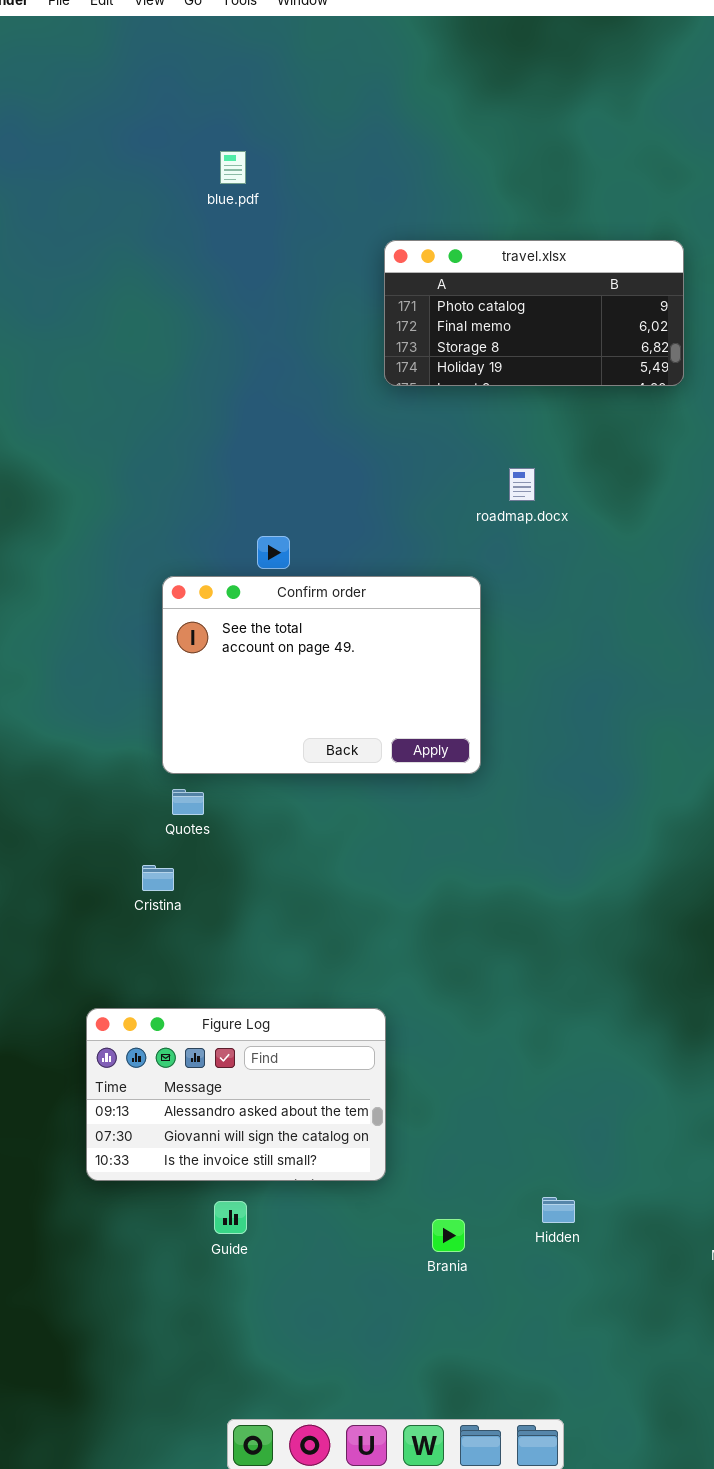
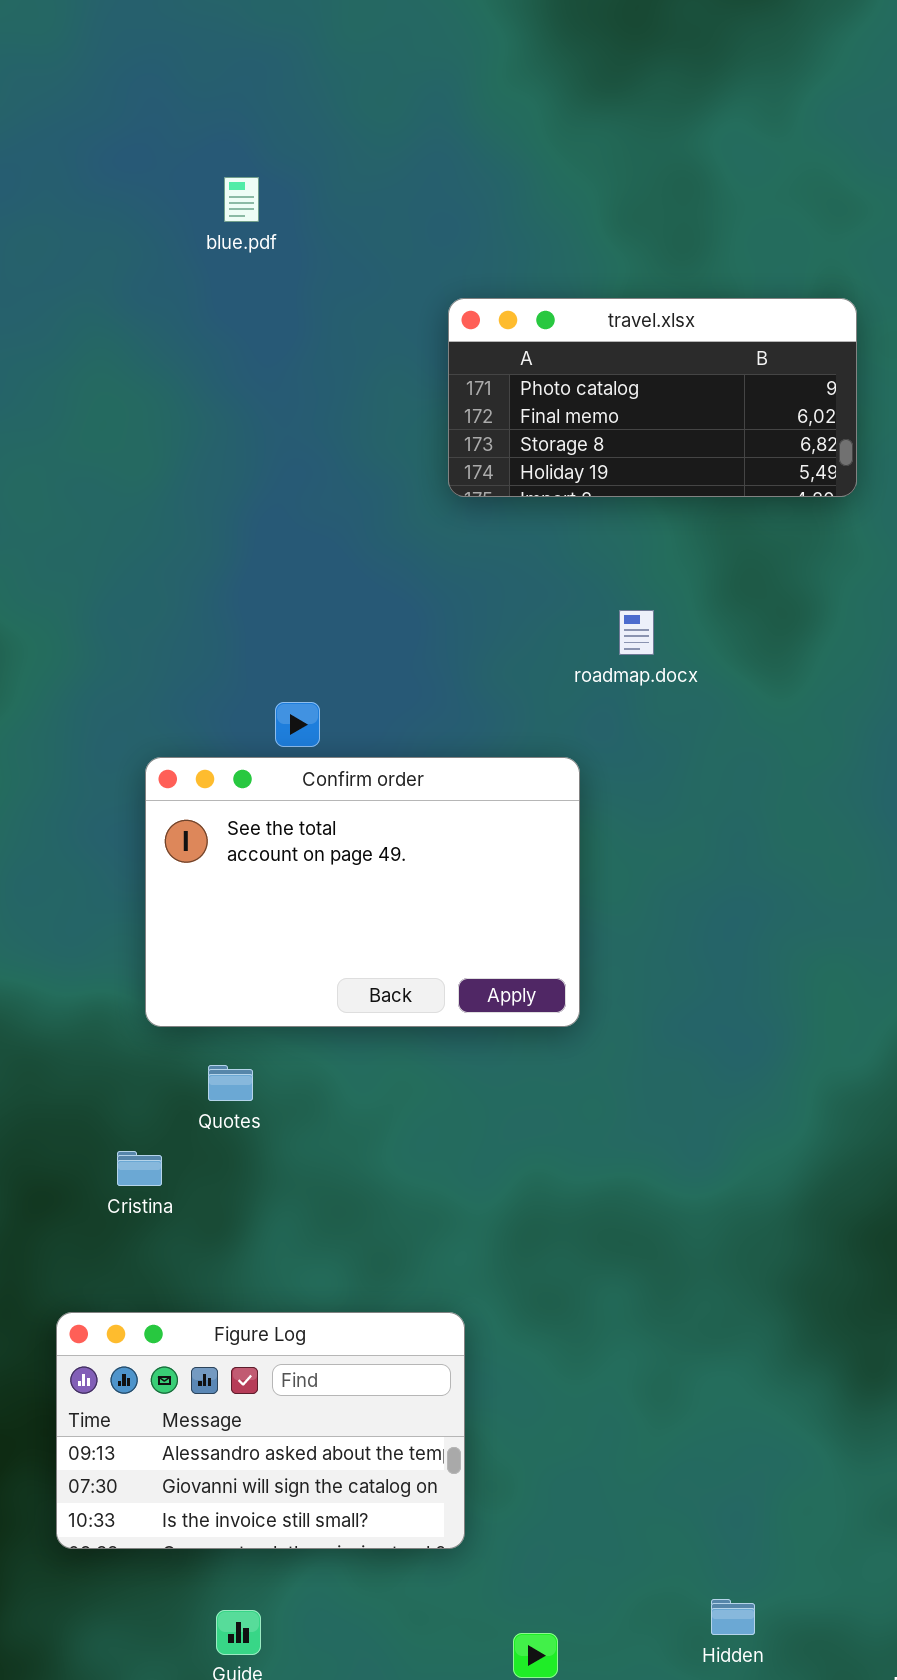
Quotes: [172,789,204,815] -> [208,1065,253,1101], moved
Figure Log: [86,1008,386,1181] -> [56,1312,465,1549], moved
Hidden: [542,1197,575,1223] -> [711,1599,755,1635], moved

